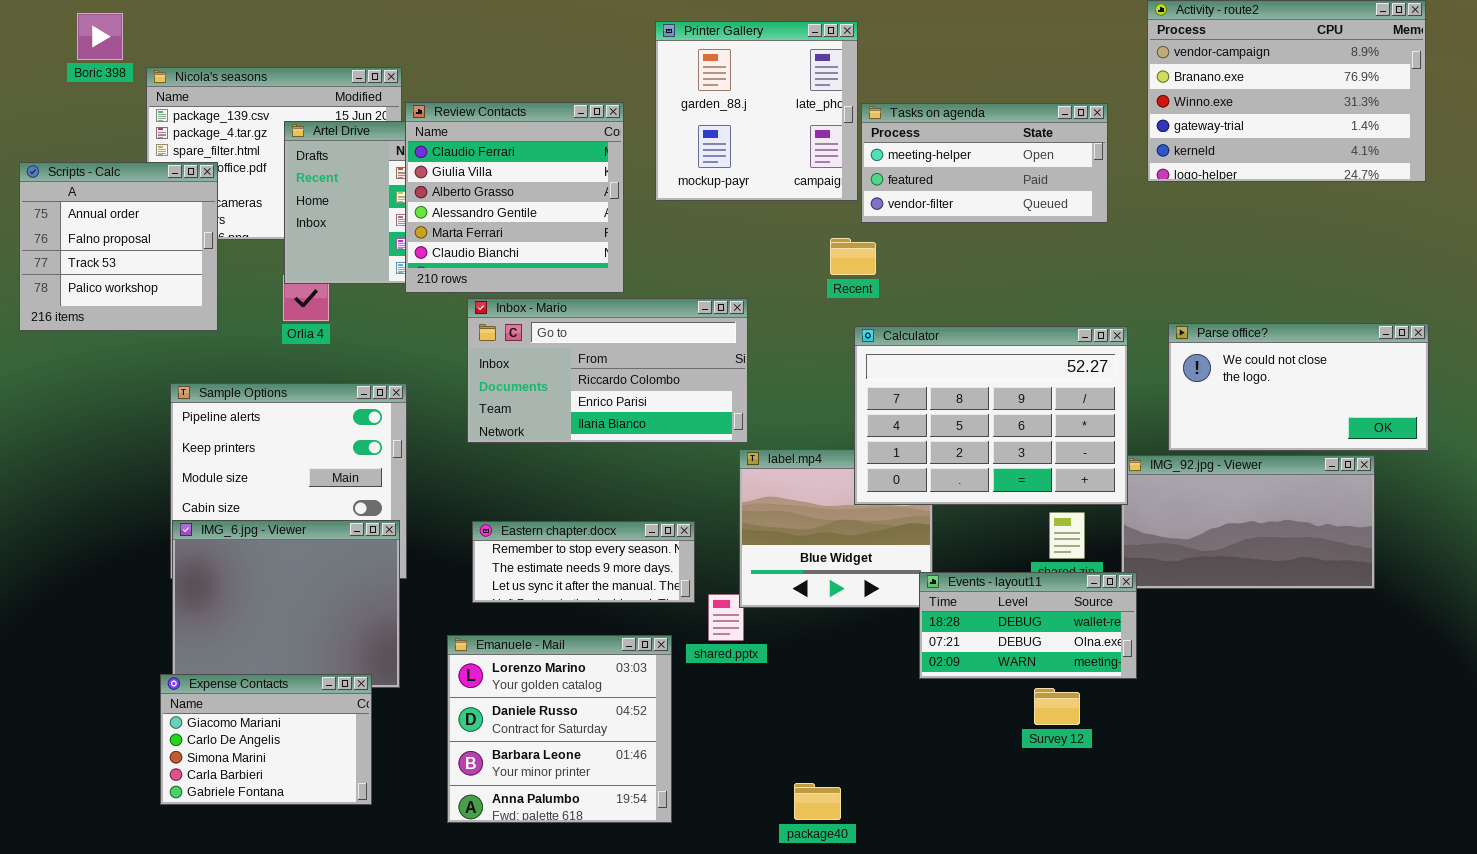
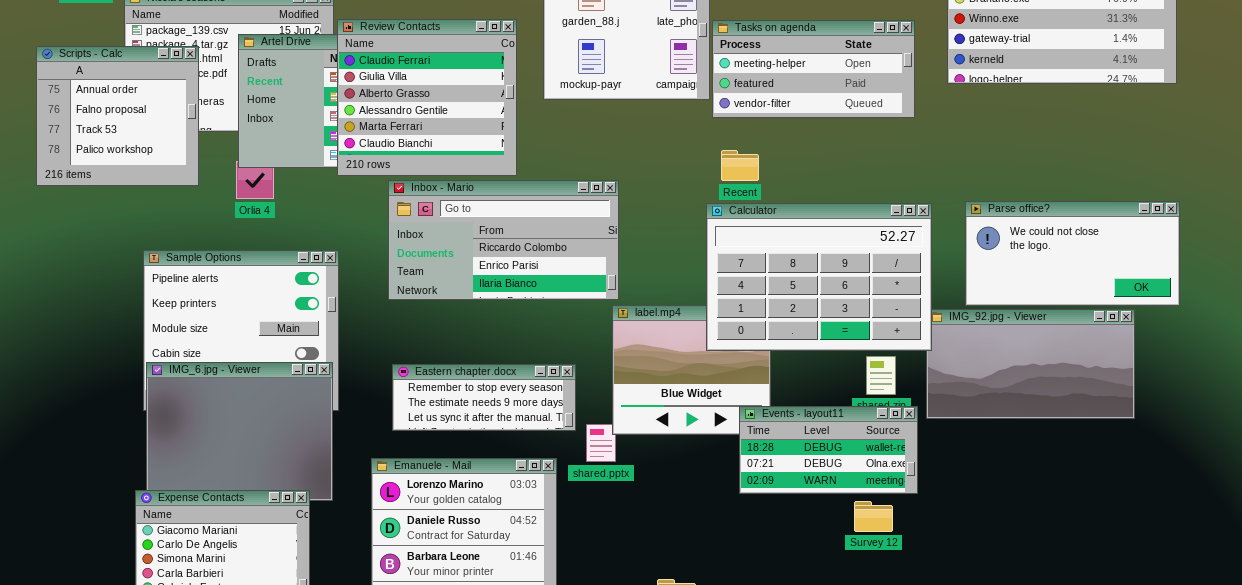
Scripts - Calc: [19,162,218,331] -> [36,46,199,186], moved
Recent: [830,238,876,275] -> [721,150,759,181], moved
Events - layout11: [919,572,1137,679] -> [739,406,918,494], moved

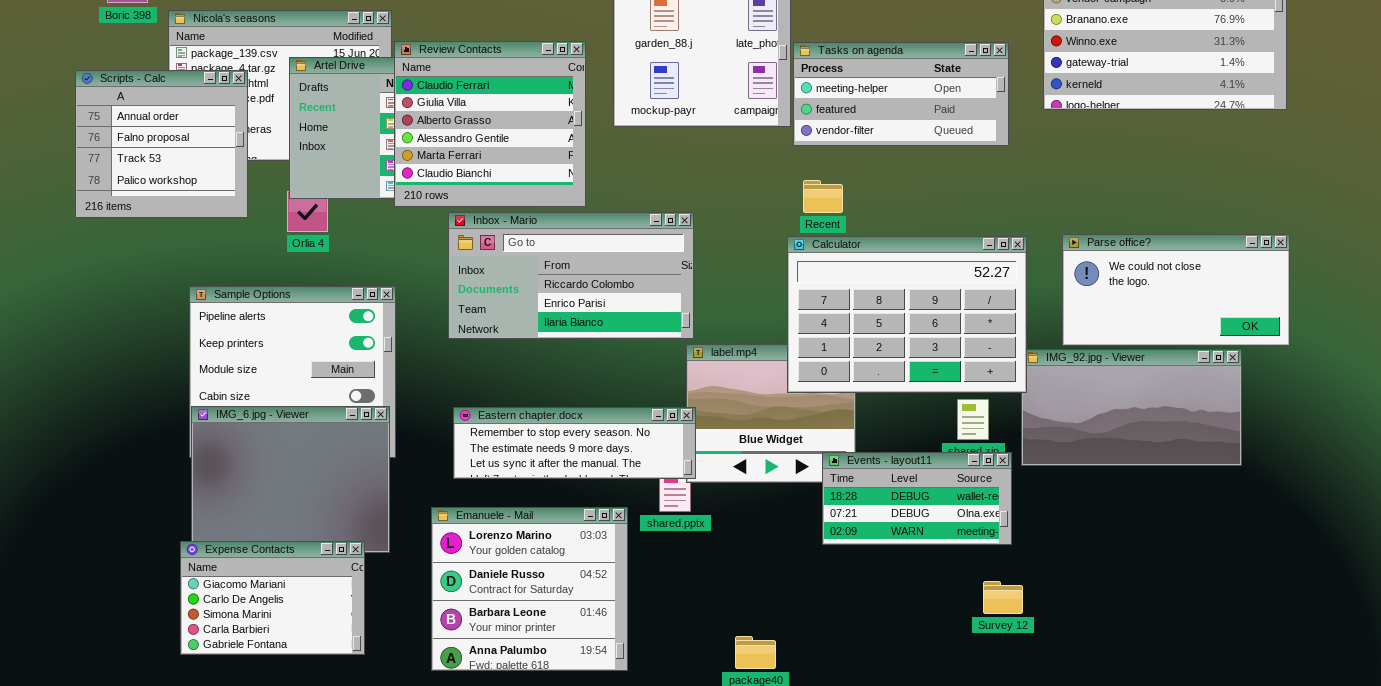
Eastern chapter.docx: [392,364,576,431] -> [453,407,696,479], resized
Survey 12: [854,501,893,532] -> [983,581,1023,614], moved

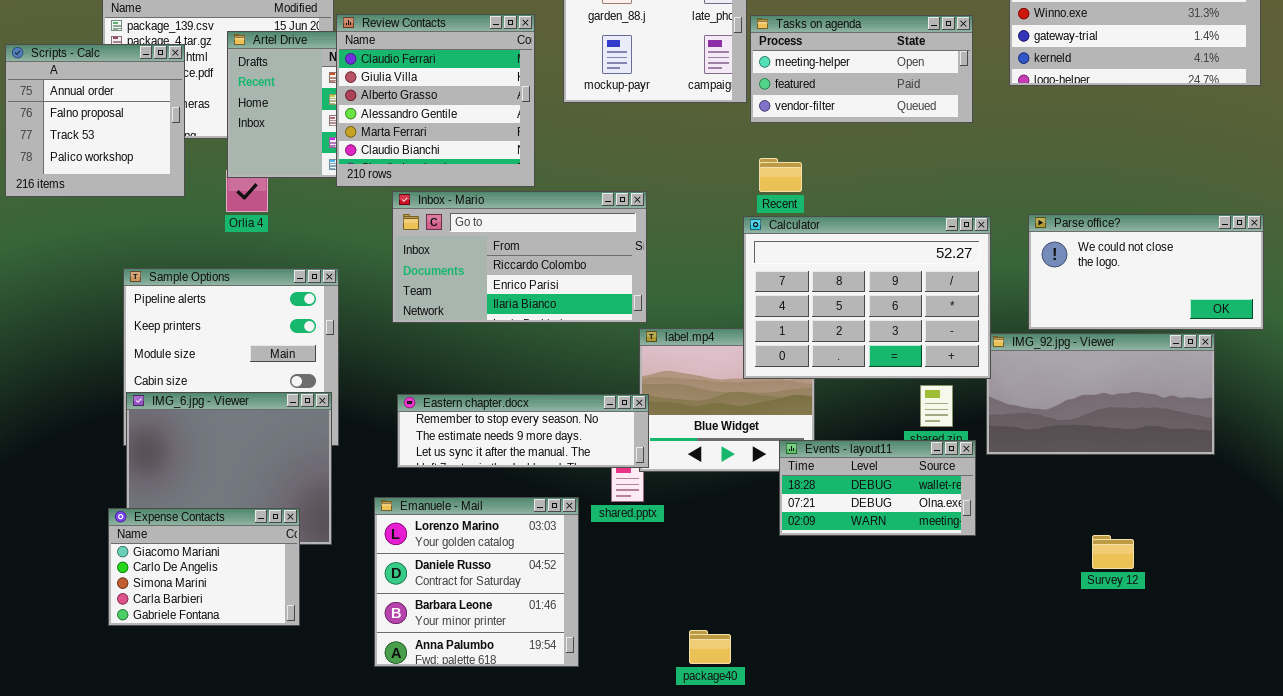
Expense Contacts: [180,541,365,655] -> [108,508,300,626], moved
Survey 12: [983,581,1023,614] -> [1092,535,1134,569], moved

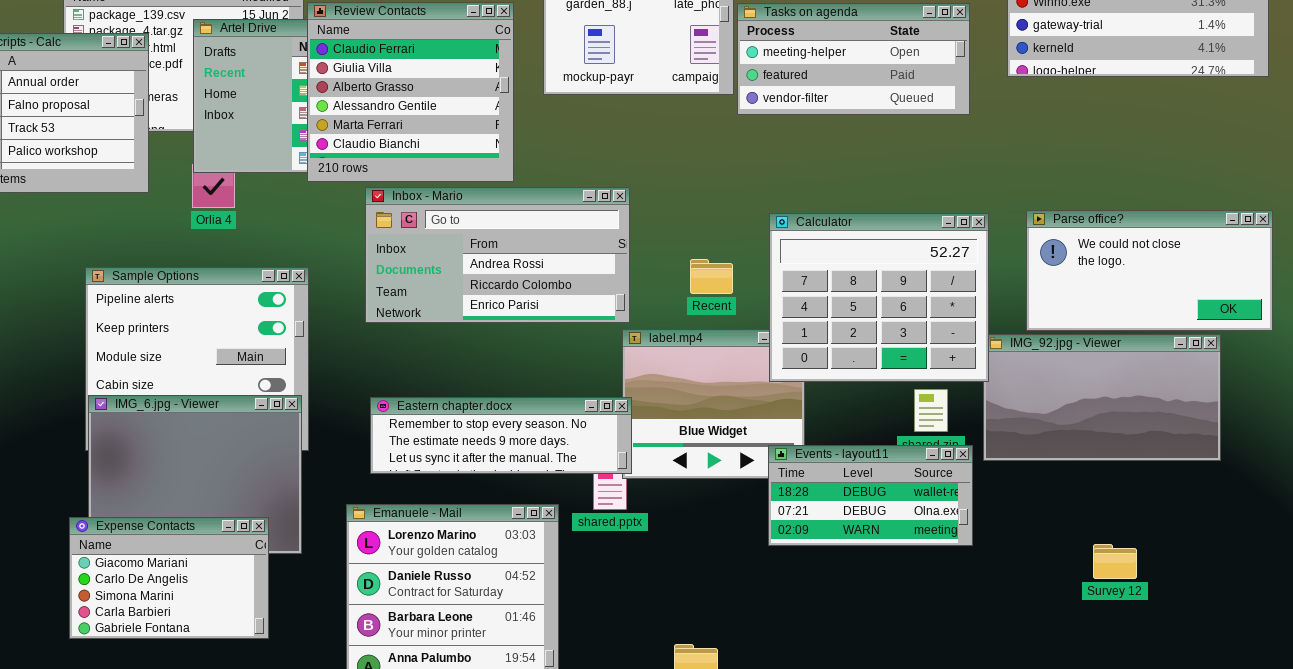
Recent: [759,158,802,192] -> [690,259,733,294], moved
Inbox - Mario: [392,191,647,323] -> [365,187,630,323], scrolled up 1 row
Calculator: [743,216,991,379] -> [769,213,989,382], resized

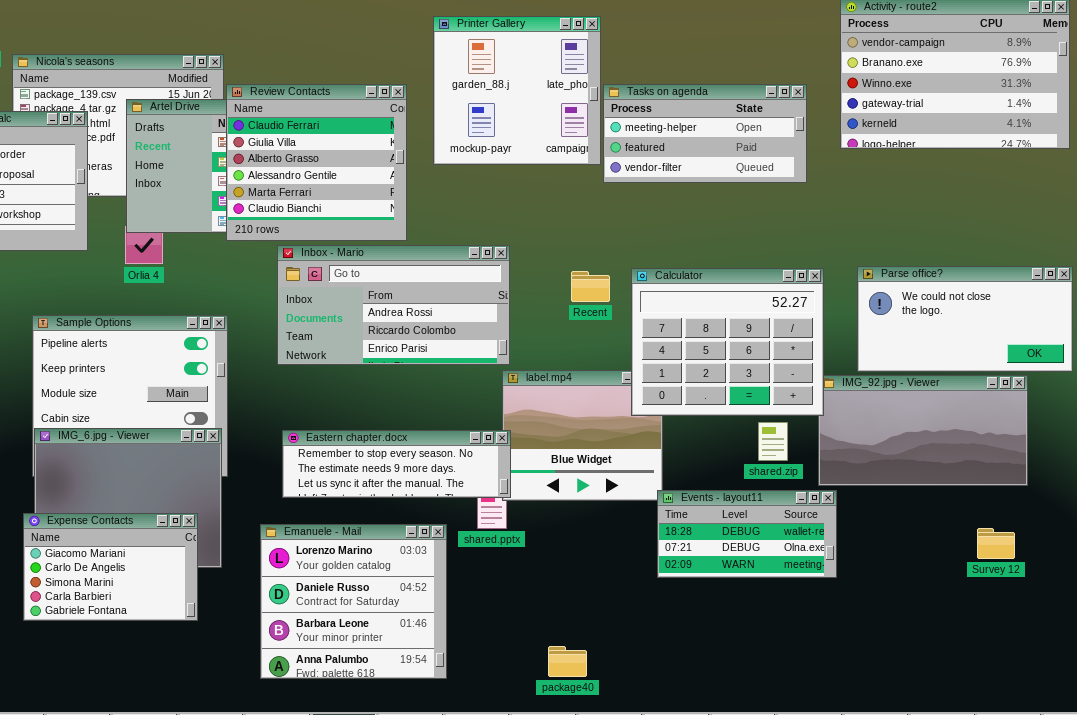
Recent: [690,259,733,294] -> [571,271,610,302], moved
Events - layout11: [768,445,973,546] -> [657,490,837,578], moved
Expense Contacts: [69,517,269,639] -> [23,513,198,621], moved
Survey 12: [1093,544,1137,579] -> [977,528,1015,559], moved

